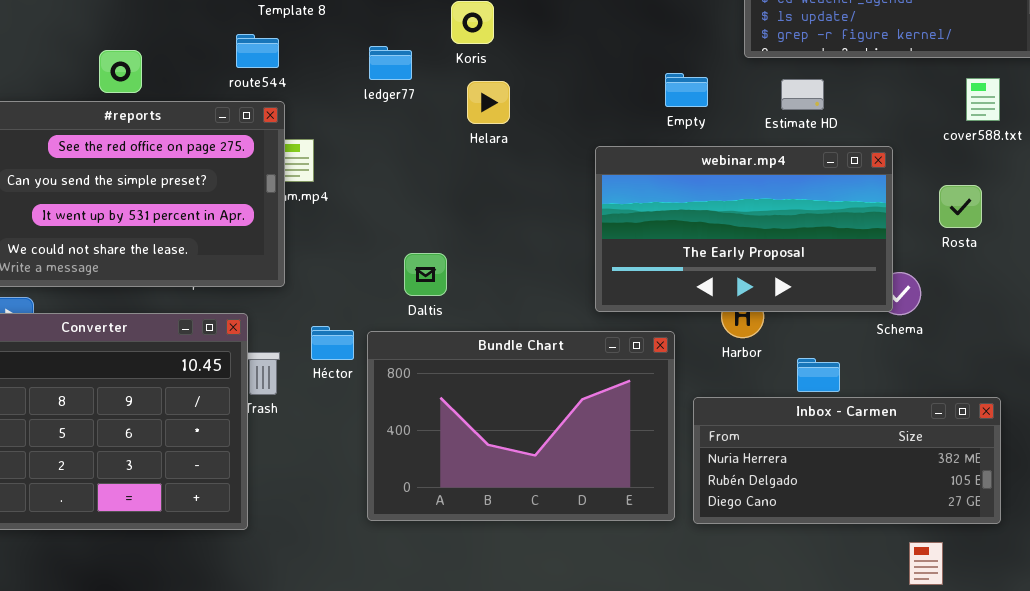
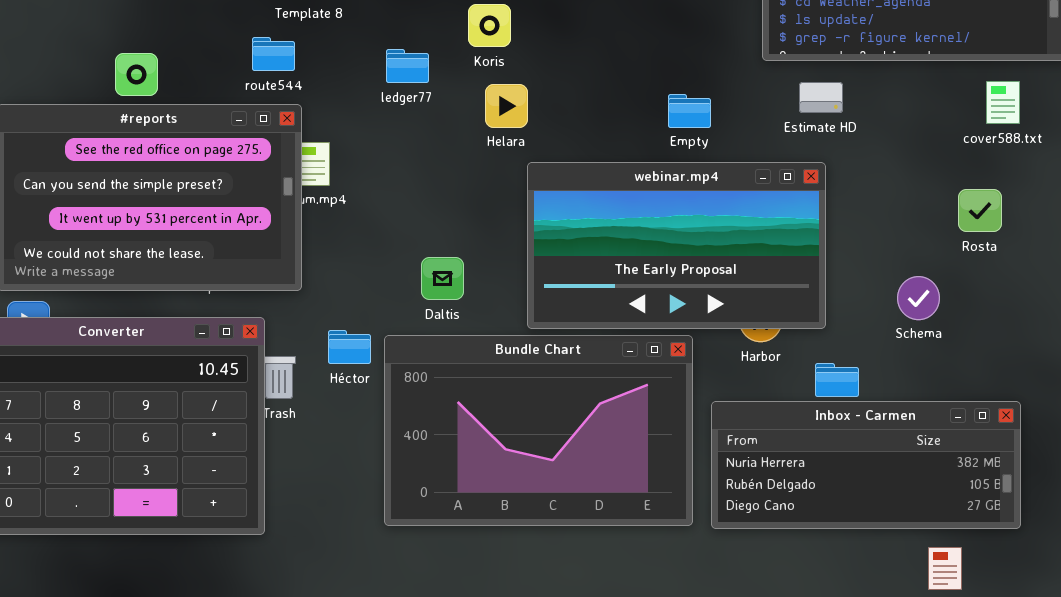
Empty: [665,73,708,107] -> [668,94,711,128], moved
webinar.mp4: [595,146,893,312] -> [527,162,826,329], moved

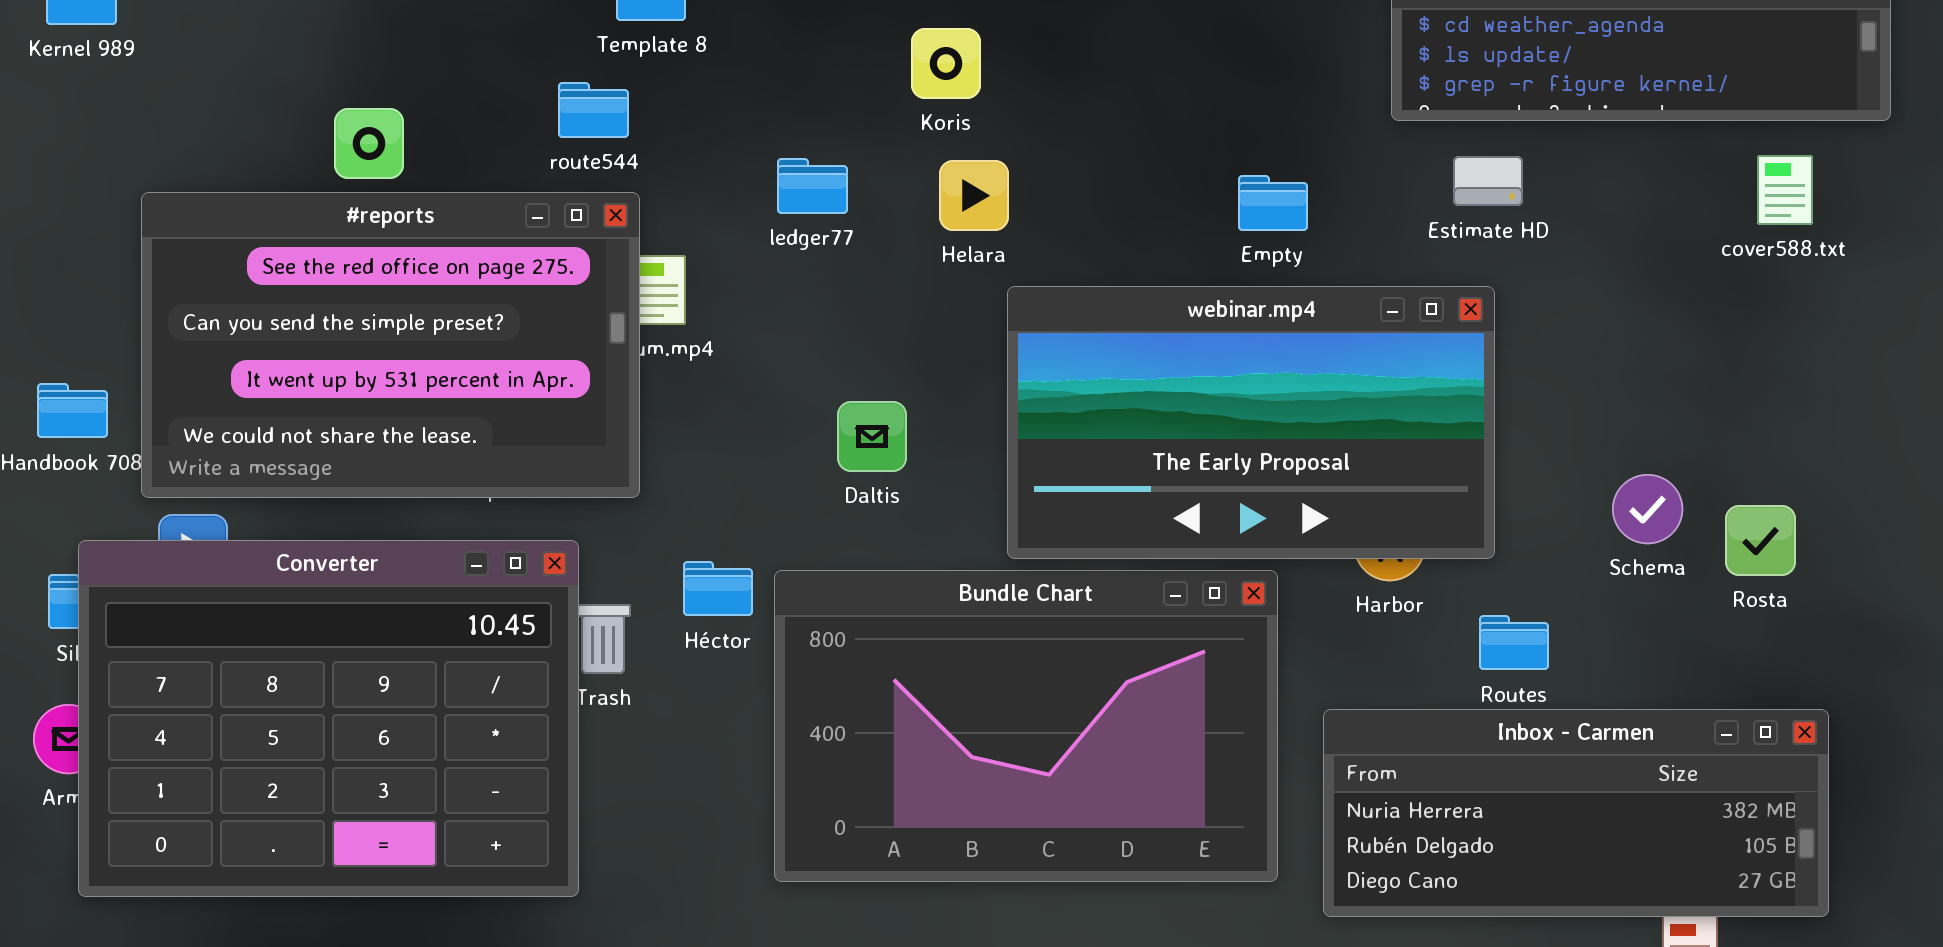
ledger77: [386,49,429,83] -> [777,158,848,214], moved
Rosta: [958,189,1002,232] -> [1725,505,1796,576], moved
Daltis: [421,257,464,300] -> [837,401,907,472], moved
Inbox - Carmen: [711,401,1021,529] -> [1323,709,1829,917], moved

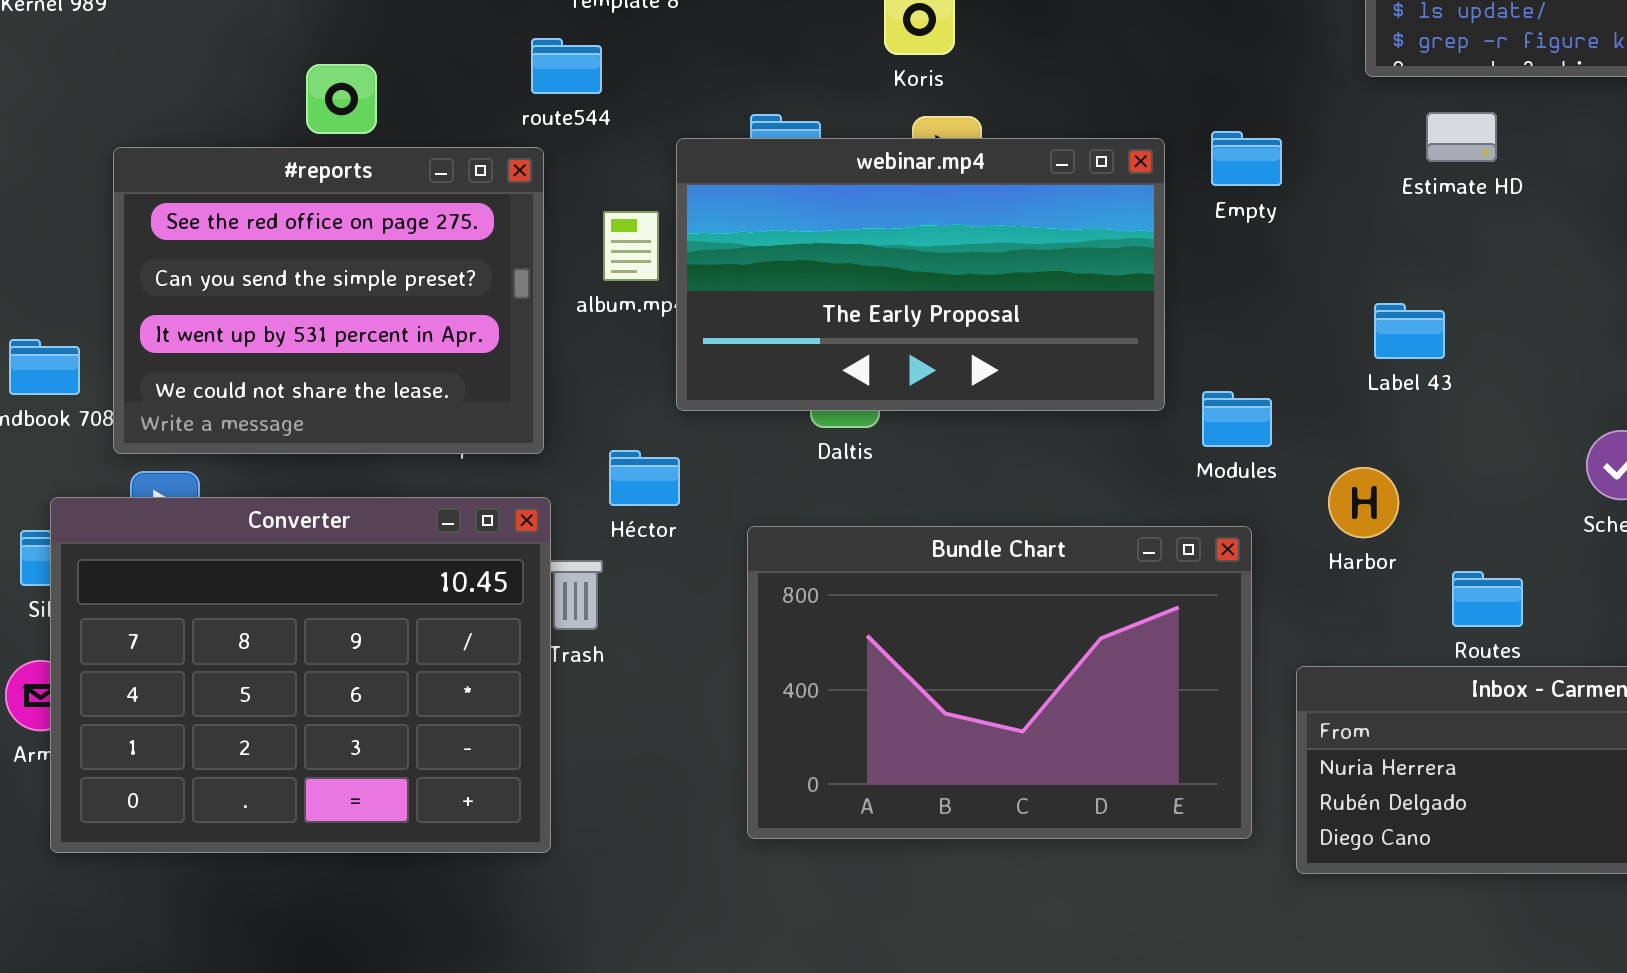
#reports: [141,192,640,498] -> [113,147,544,454], resized
webinar.mp4: [1007,286,1495,559] -> [676,138,1165,411], moved
Héctor: [683,561,753,616] -> [609,450,680,506], moved

